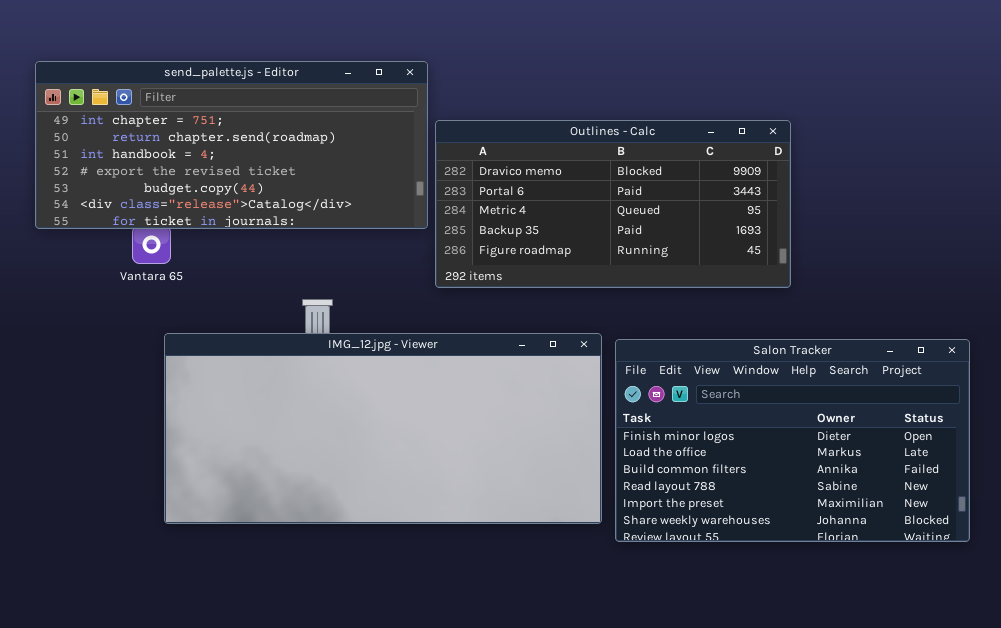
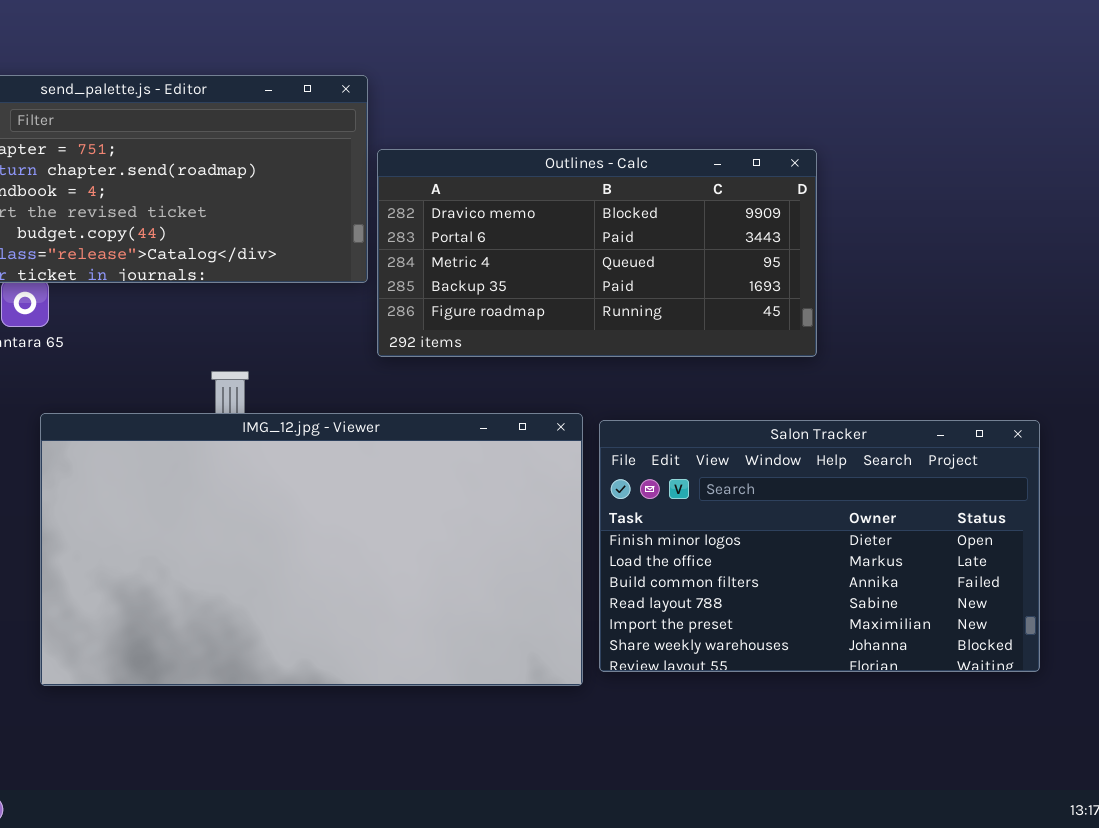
IMG_12.jpg - Viewer: [164,333,602,524] -> [40,413,583,686], resized

